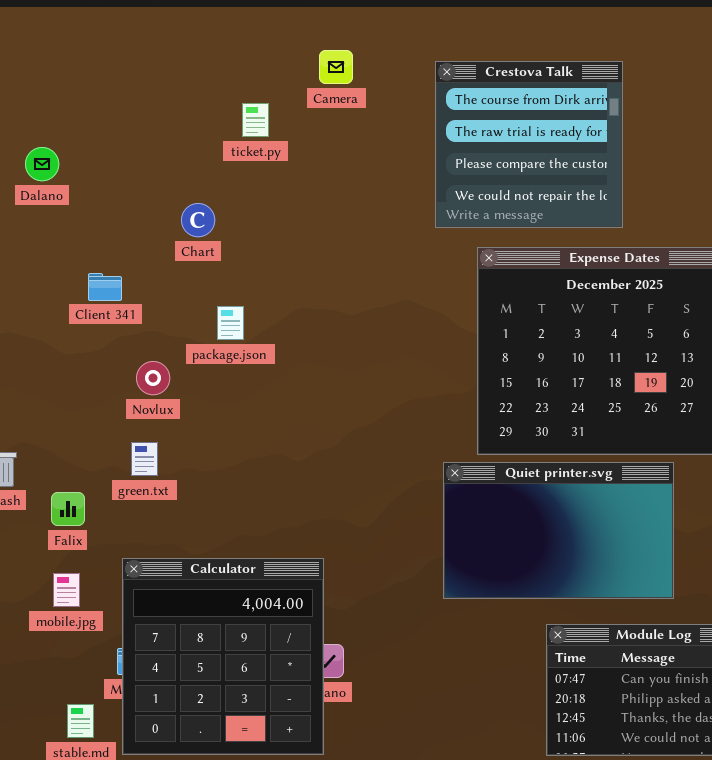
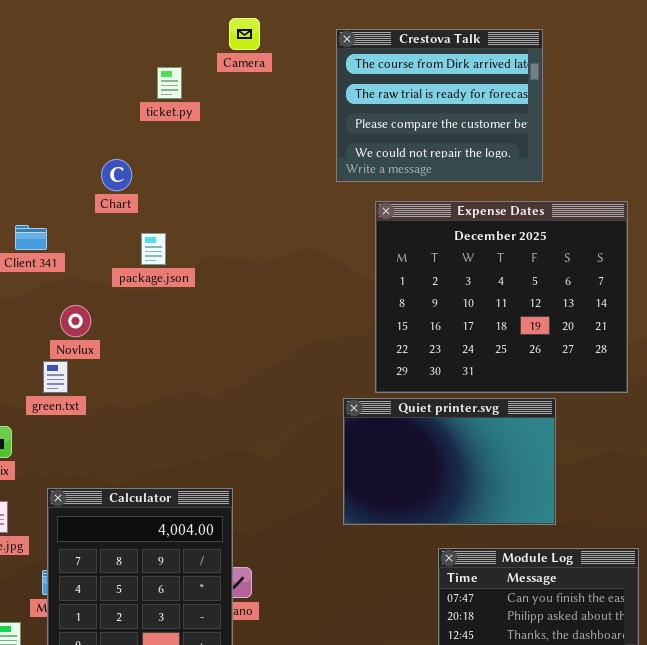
Crestova Talk: [435,61,623,228] -> [336,29,543,182], resized
package.json: [217,306,244,340] -> [141,233,166,265], moved
green.txt: [131,442,158,476] -> [43,361,68,393], moved

